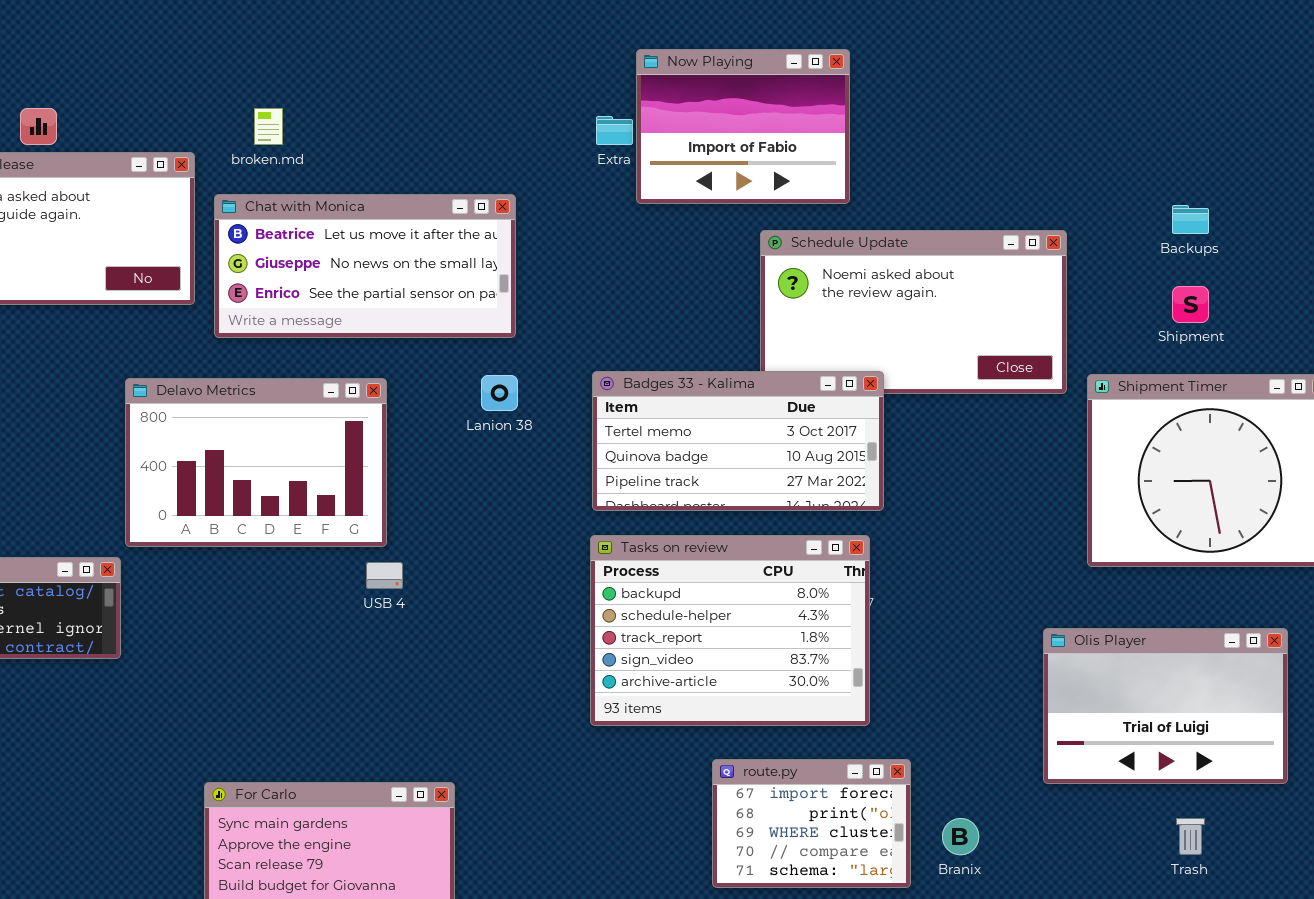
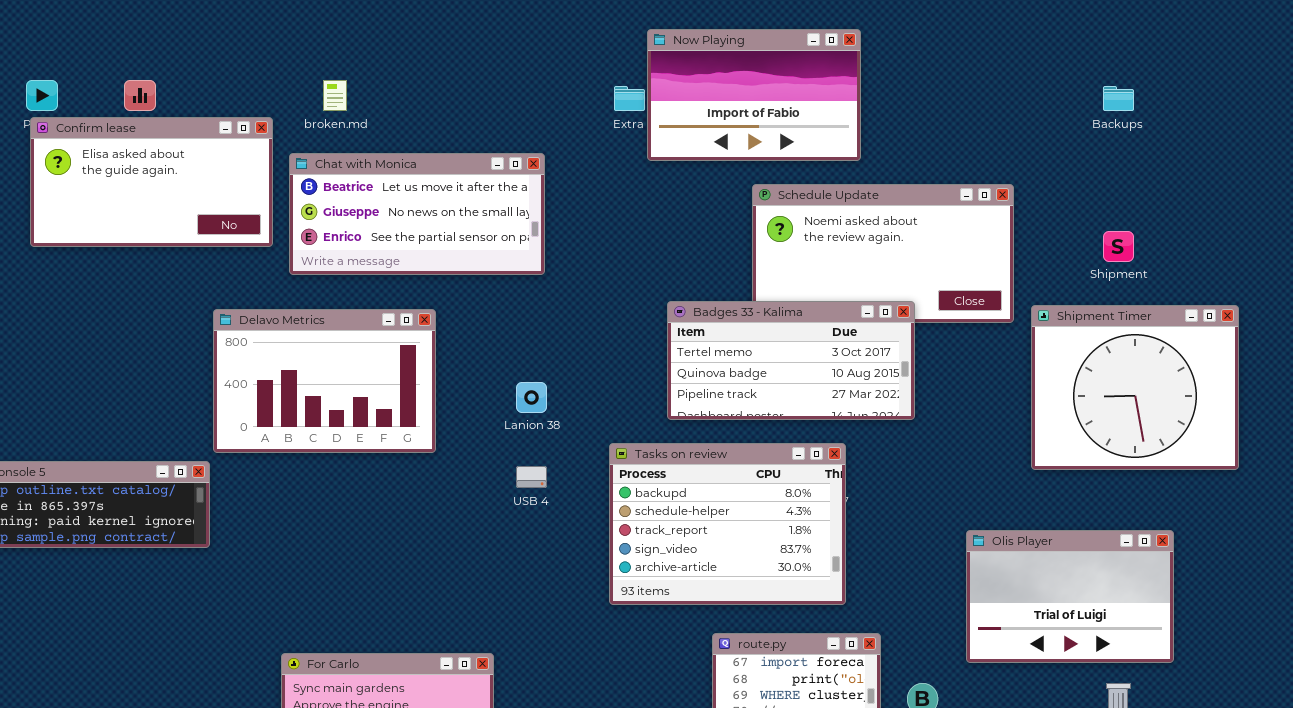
Now Playing: [636,49,850,204] -> [647,29,861,161], resized
Backups: [1172,205,1209,234] -> [1103,86,1134,111], moved
Badges 33 - Kalima: [592,371,884,511] -> [667,301,915,420], moved
Lanion 38: [481,375,518,411] -> [516,382,547,413], moved
USB 4: [366,562,403,589] -> [516,466,547,488], moved
Olis Player: [1043,628,1288,784] -> [966,530,1174,663], moved

